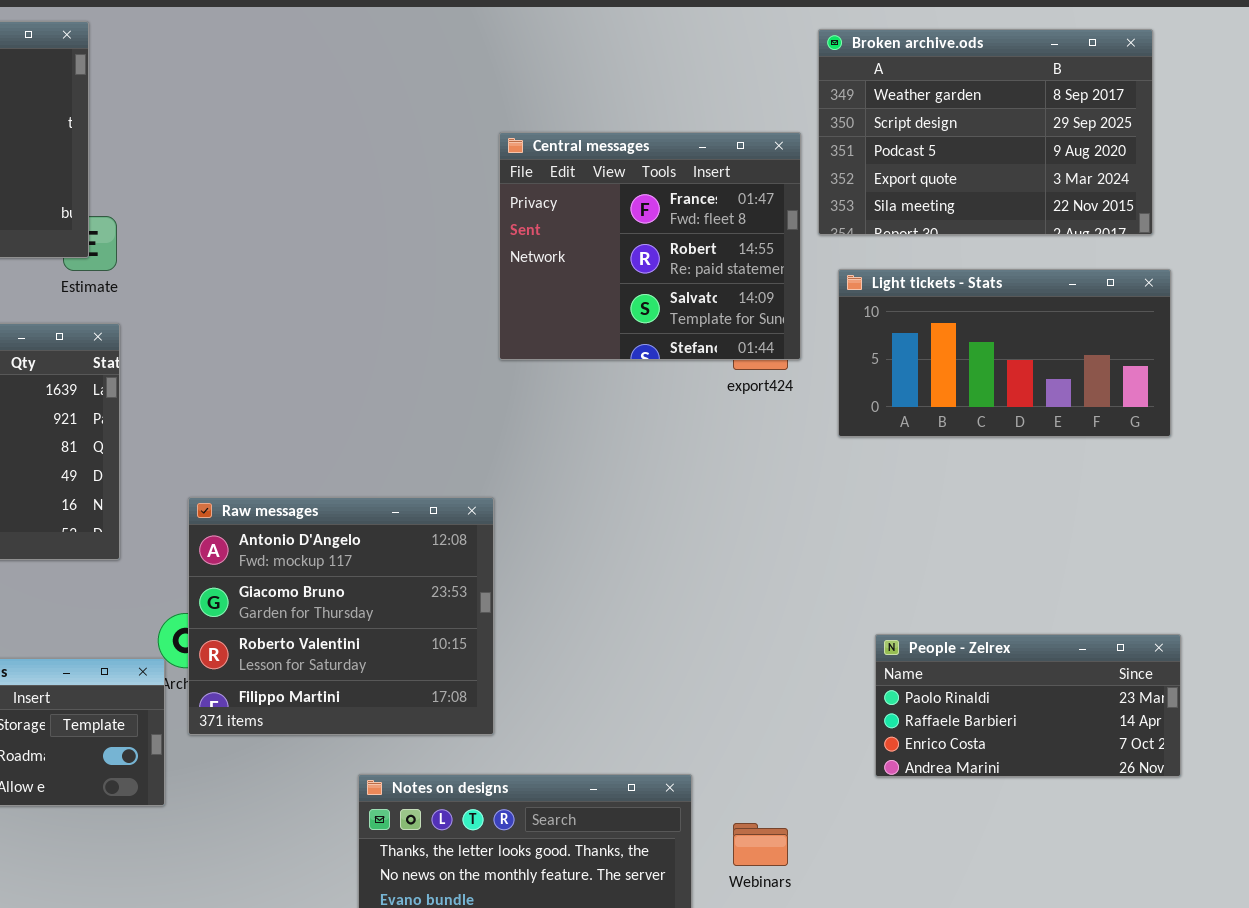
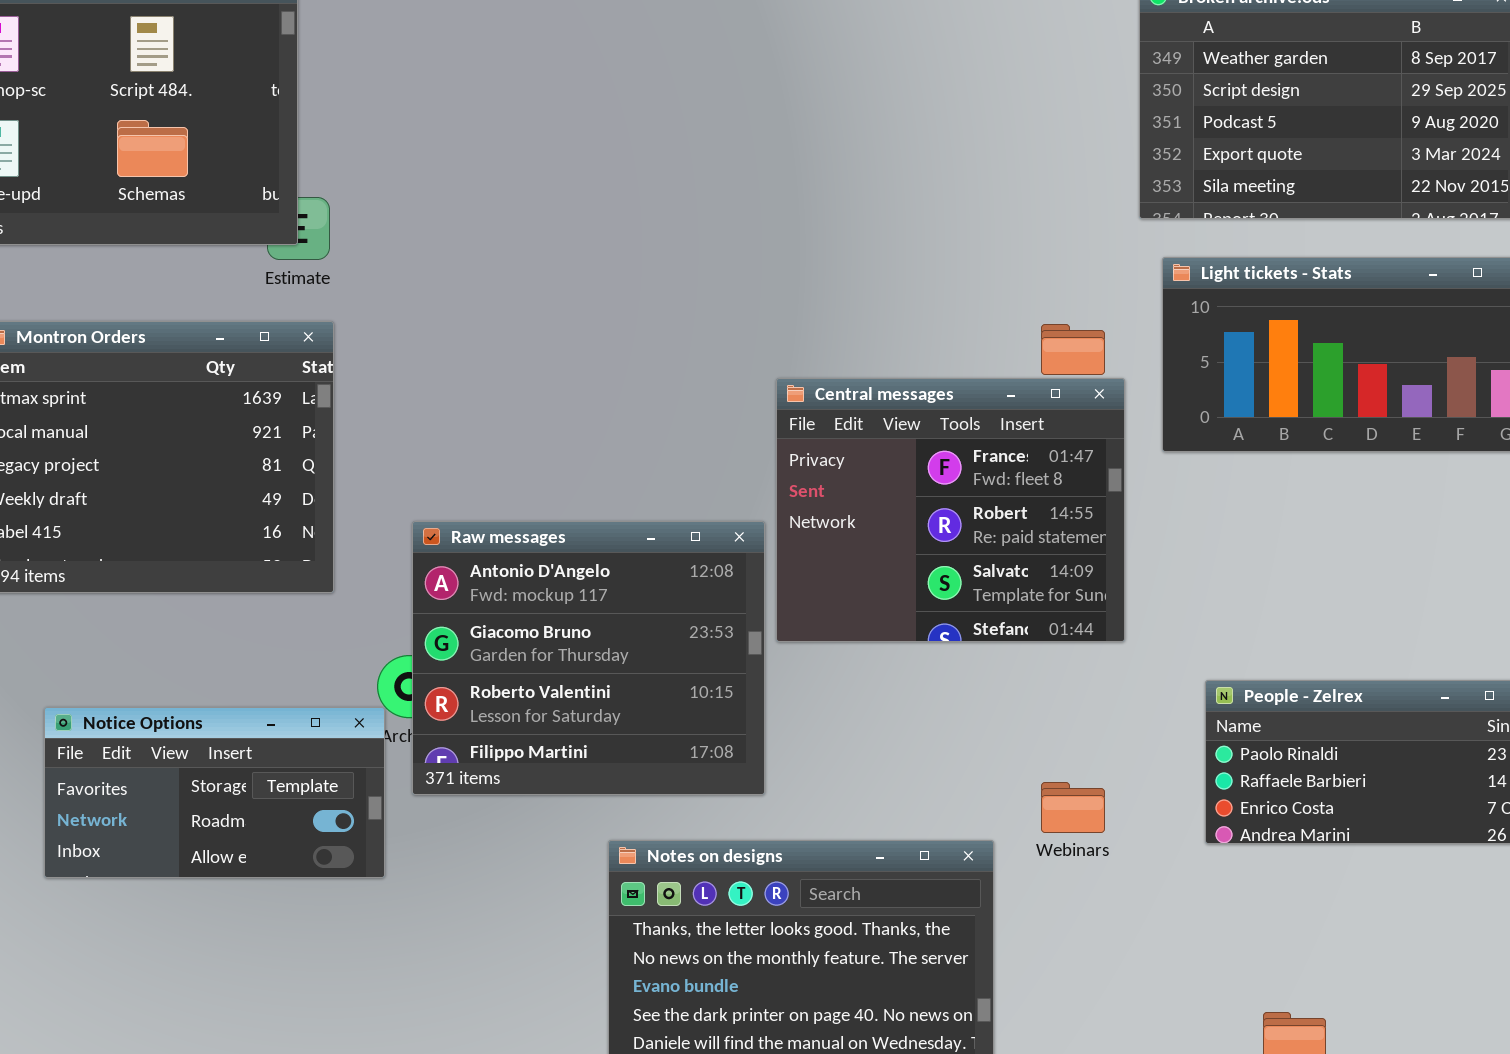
Central messages: [499,132,801,360] -> [776,378,1125,642], moved
Webinars: [733,823,788,866] -> [1041,782,1105,833], moved

